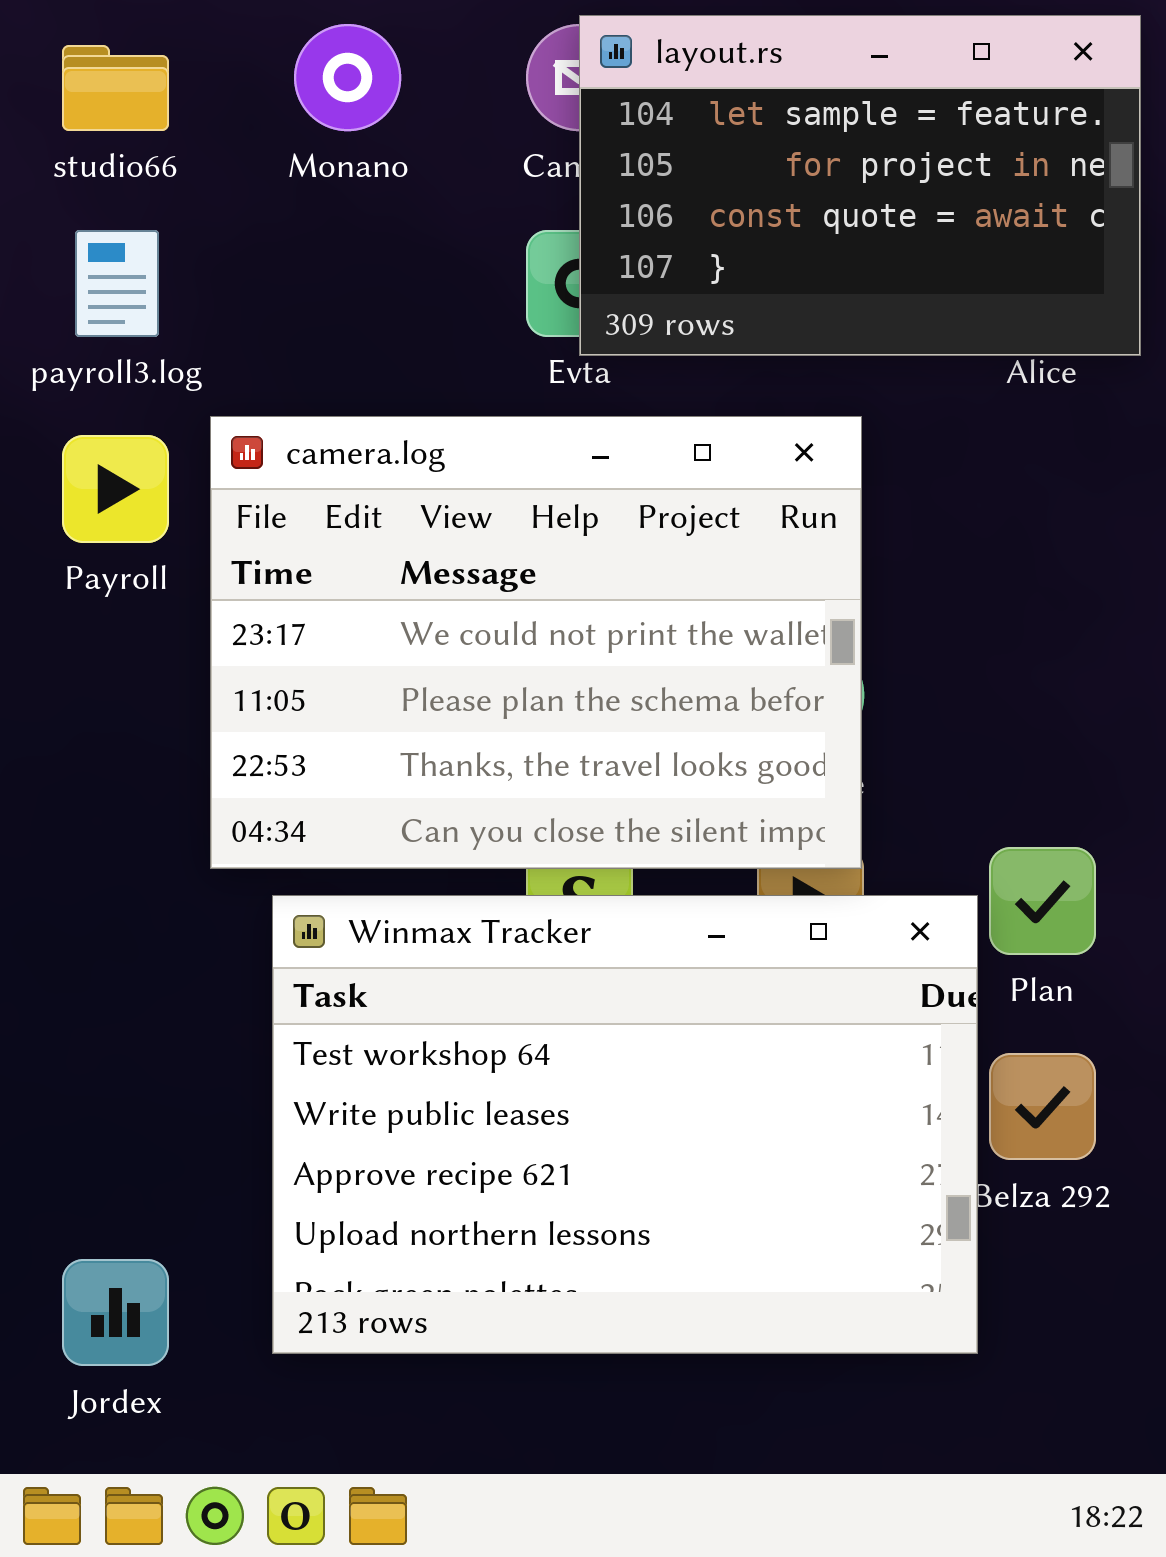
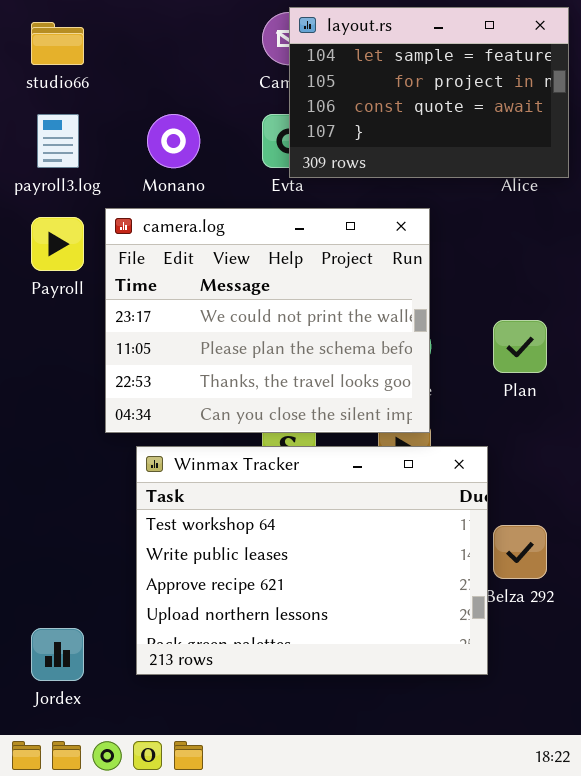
Monano: [294,24,401,131] -> [147,114,200,168], moved
Plan: [989,847,1096,955] -> [493,320,547,373], moved

